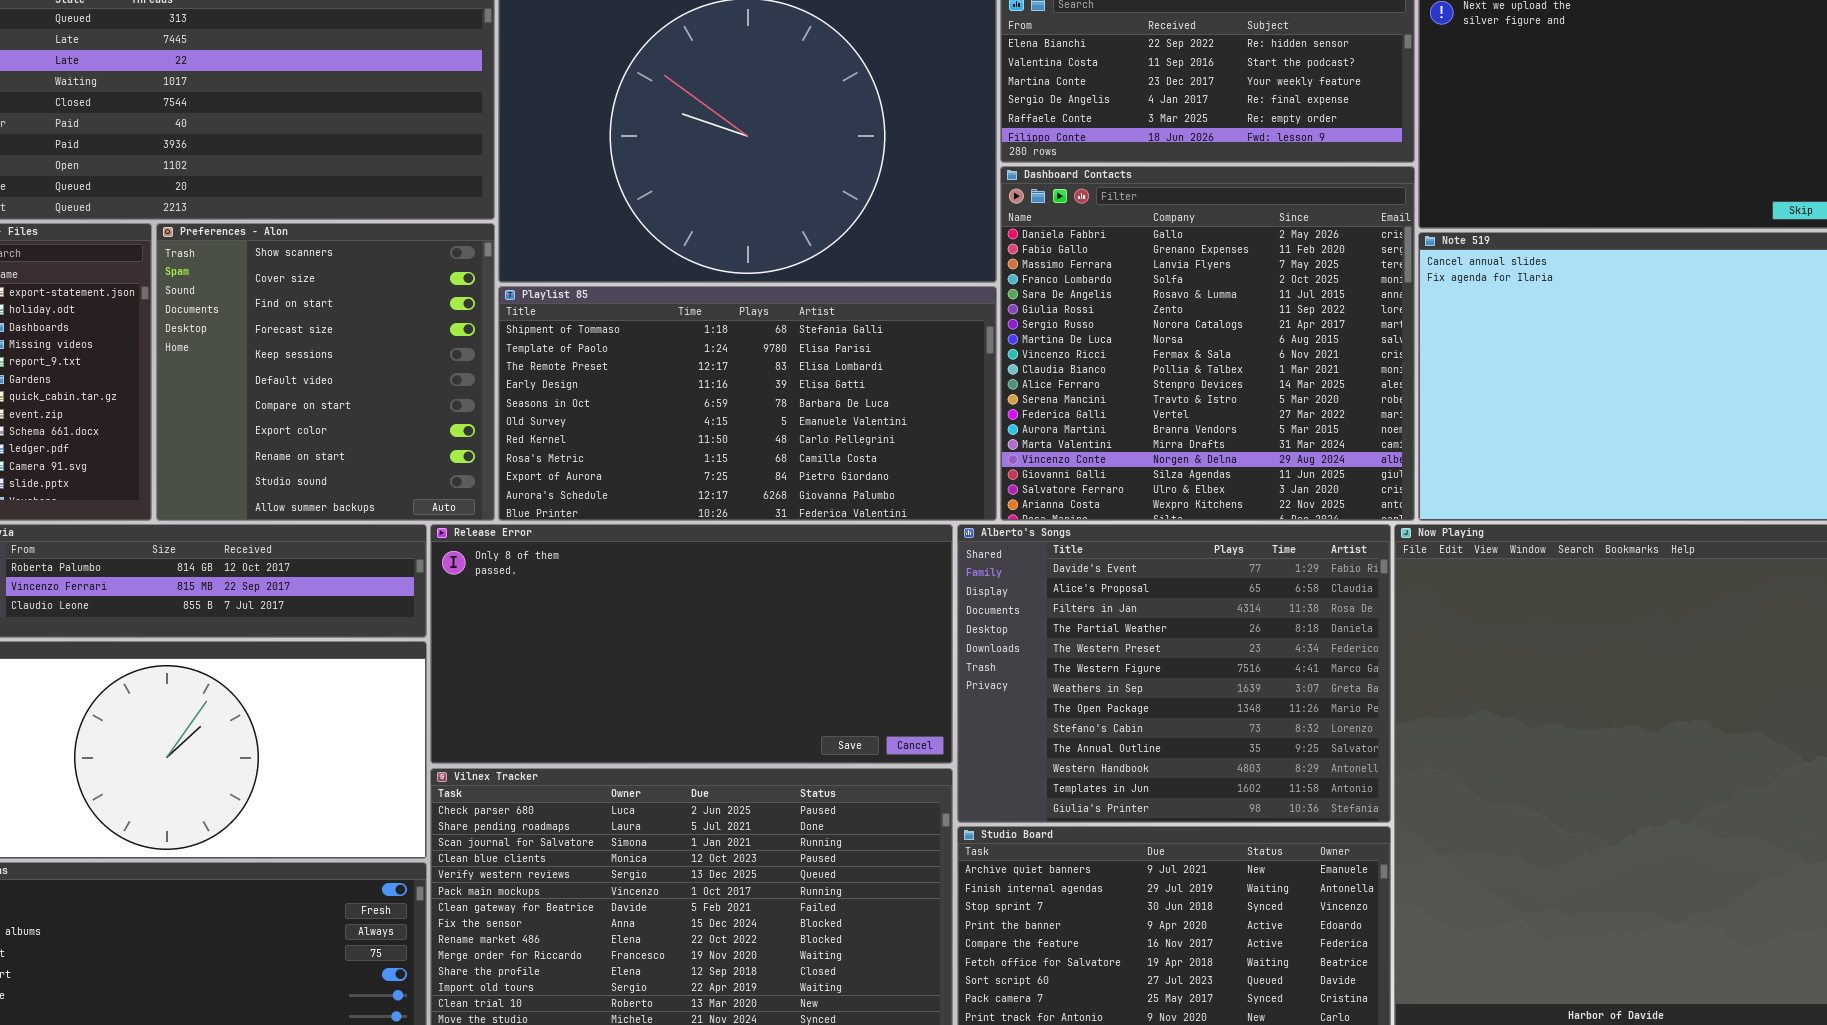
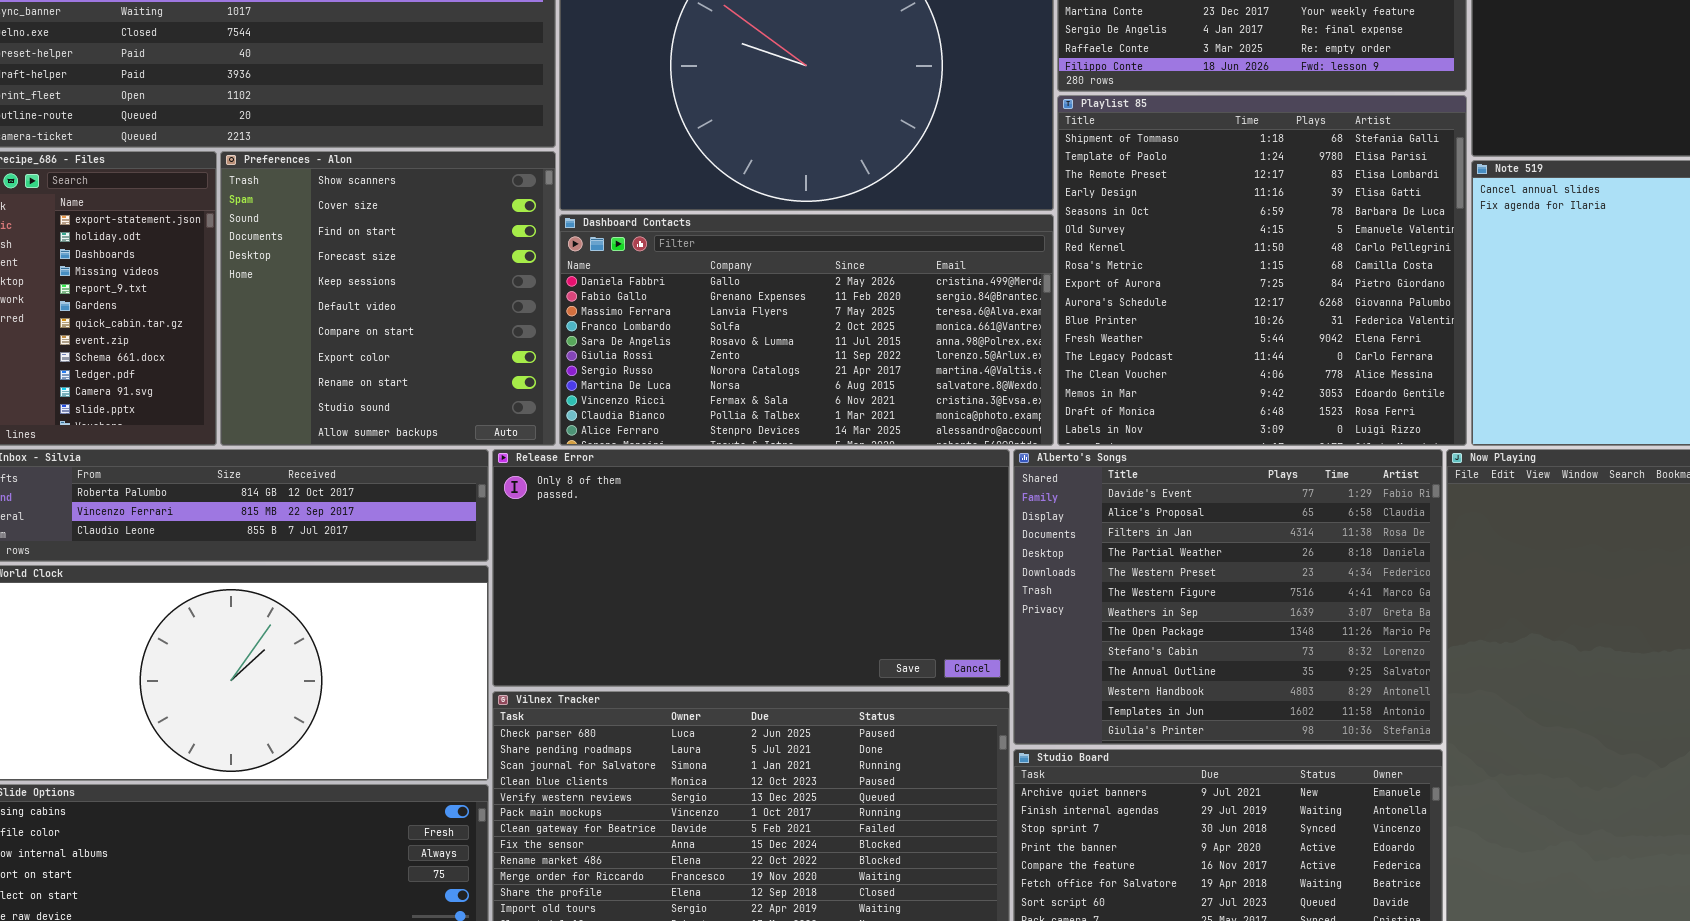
Dashboard Contacts: [1000,166,1415,521] -> [559,214,1054,446], moved, resized
Playlist 85: [498,286,997,521] -> [1057,95,1467,446], moved, resized

